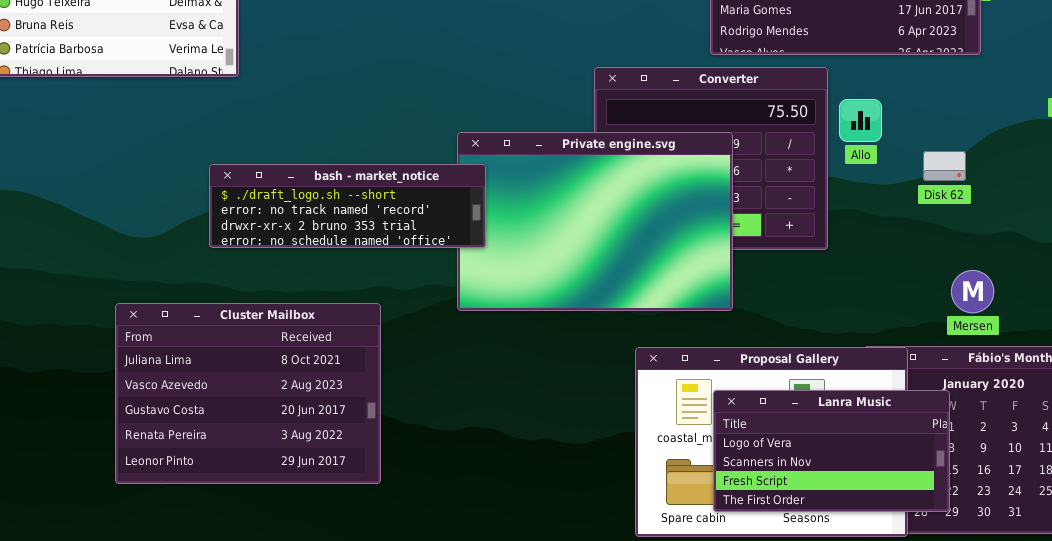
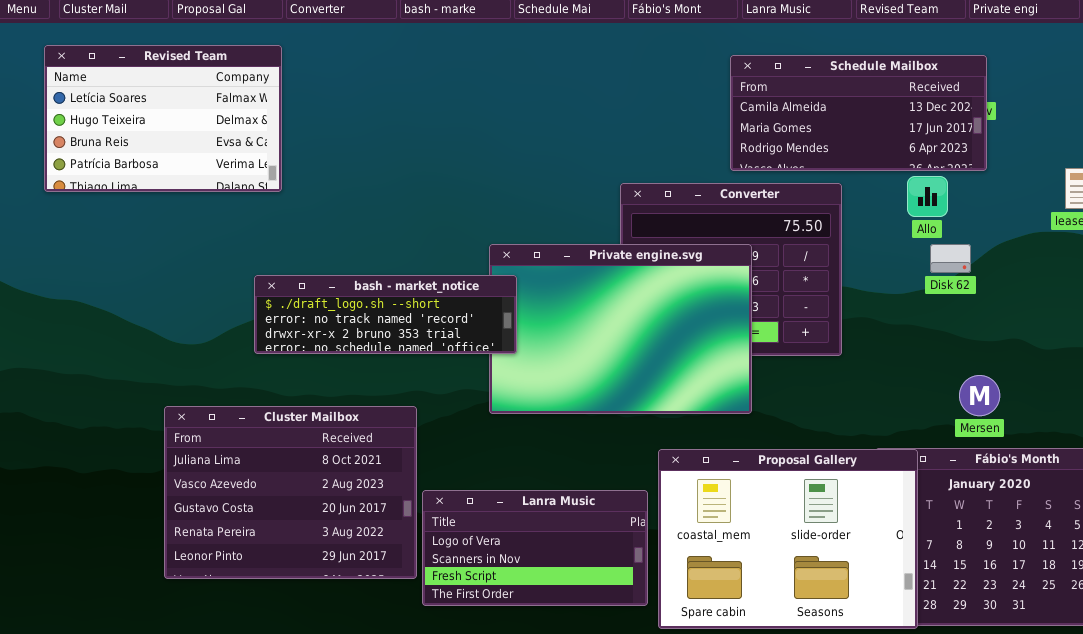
Allo: [839,99,882,142] -> [907,176,948,217], moved
Disk 62: [923,151,966,181] -> [930,244,971,273], moved
Lanra Music: [713,390,950,512] -> [422,490,648,606], moved

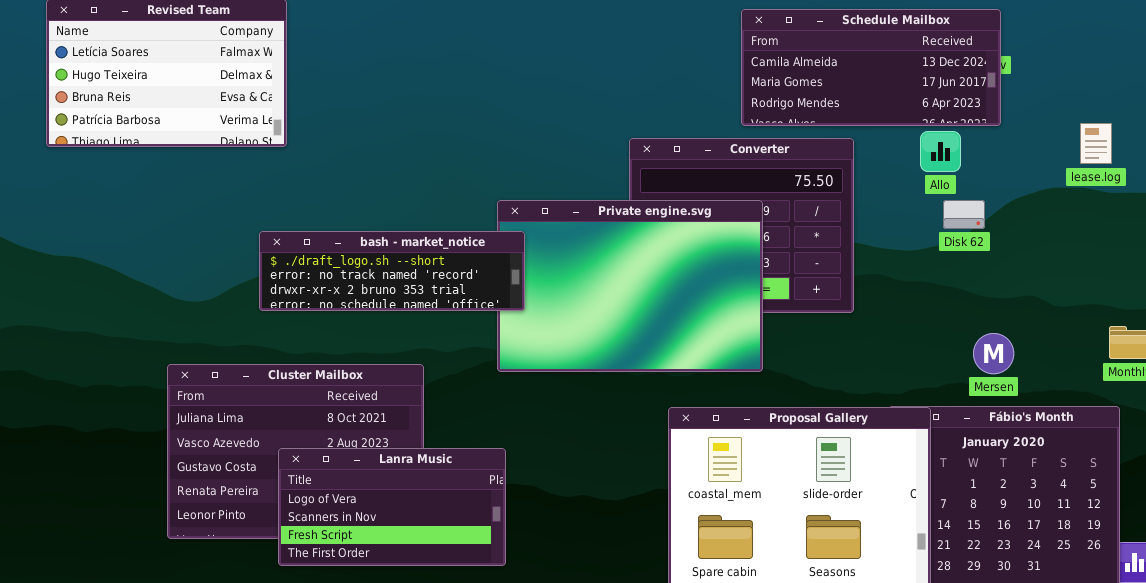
Lanra Music: [422,490,648,606] -> [278,448,506,566], moved

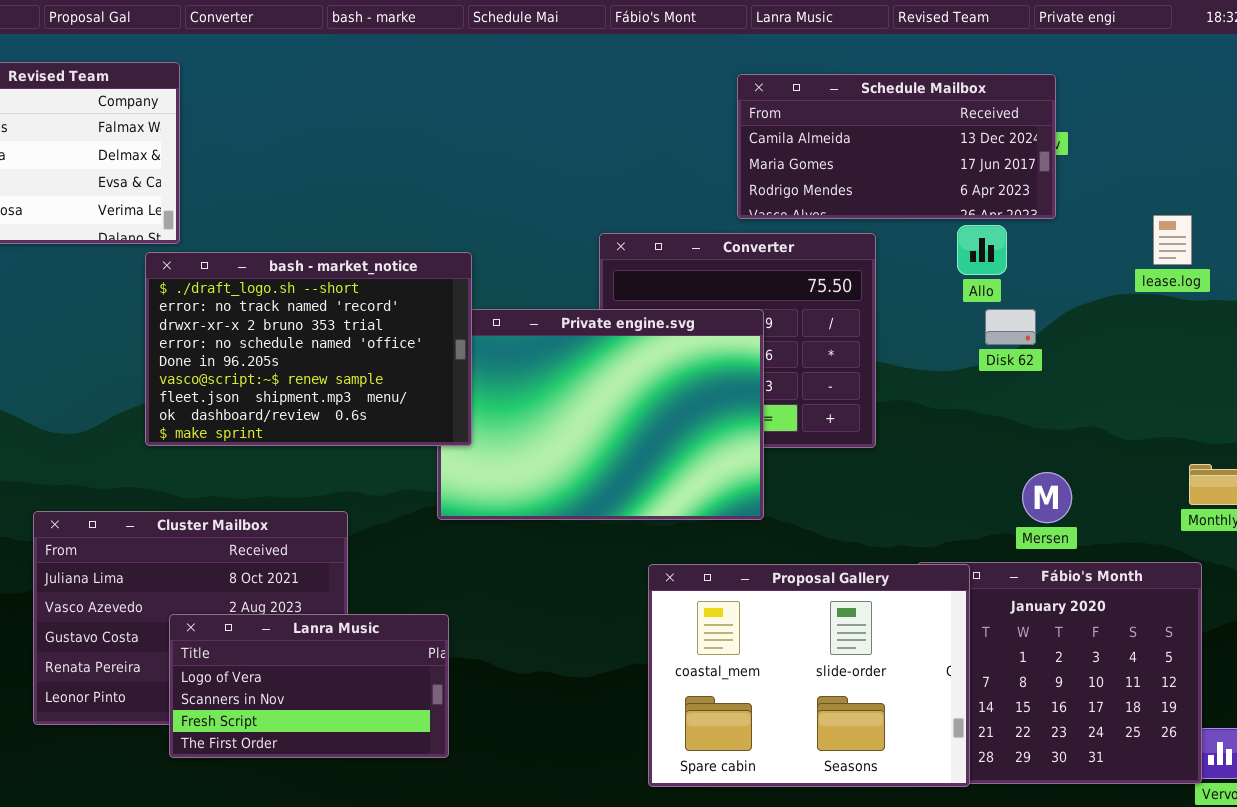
bash - market_notice: [259,231,525,311] -> [145,252,472,446], resized

